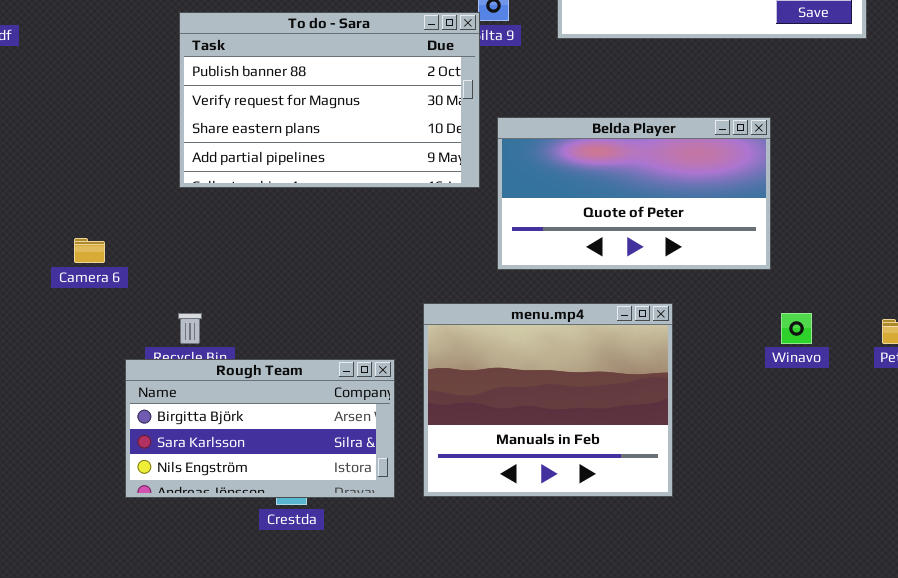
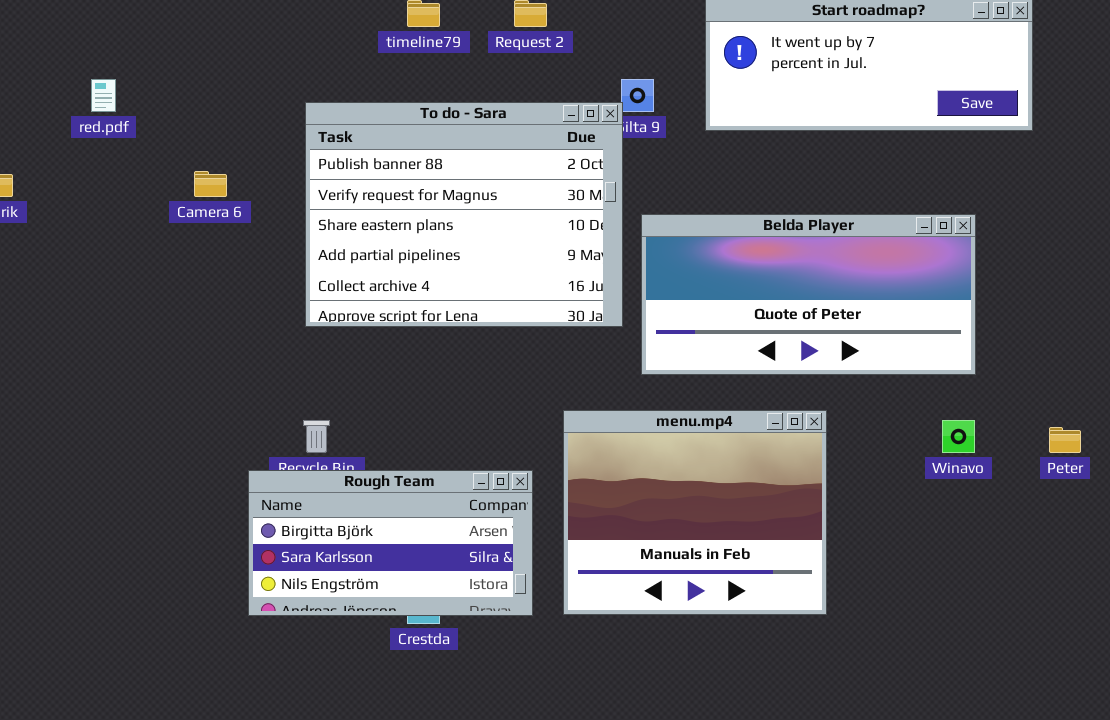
To do - Sara: [179,12,480,188] -> [305,102,623,327], resized
Belda Player: [497,117,771,270] -> [641,214,976,375], resized
Camera 6: [74,238,105,263] -> [194,171,227,197], moved

